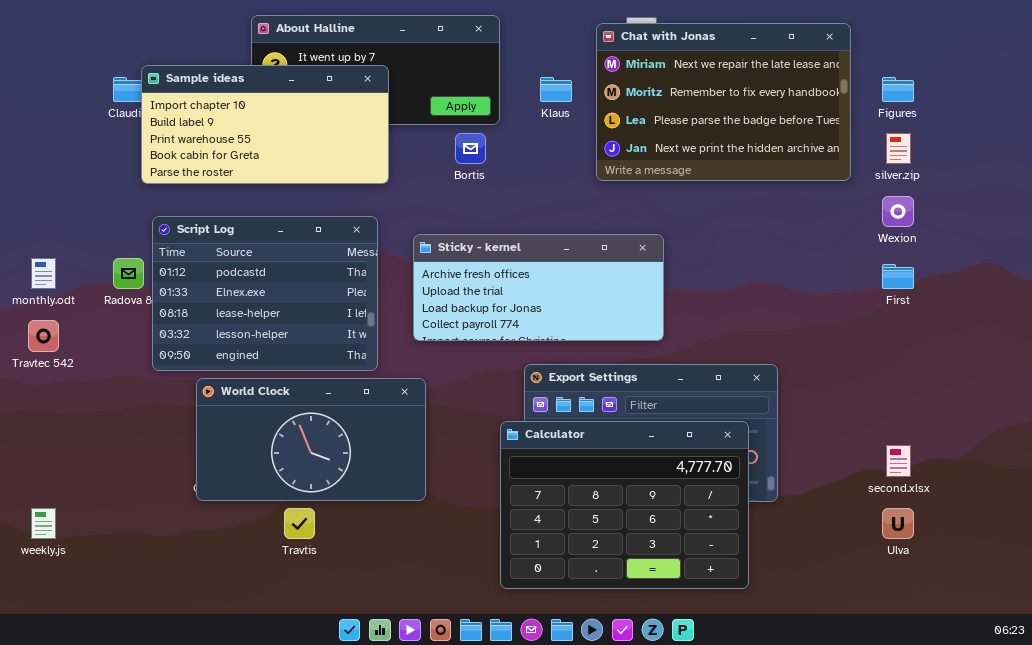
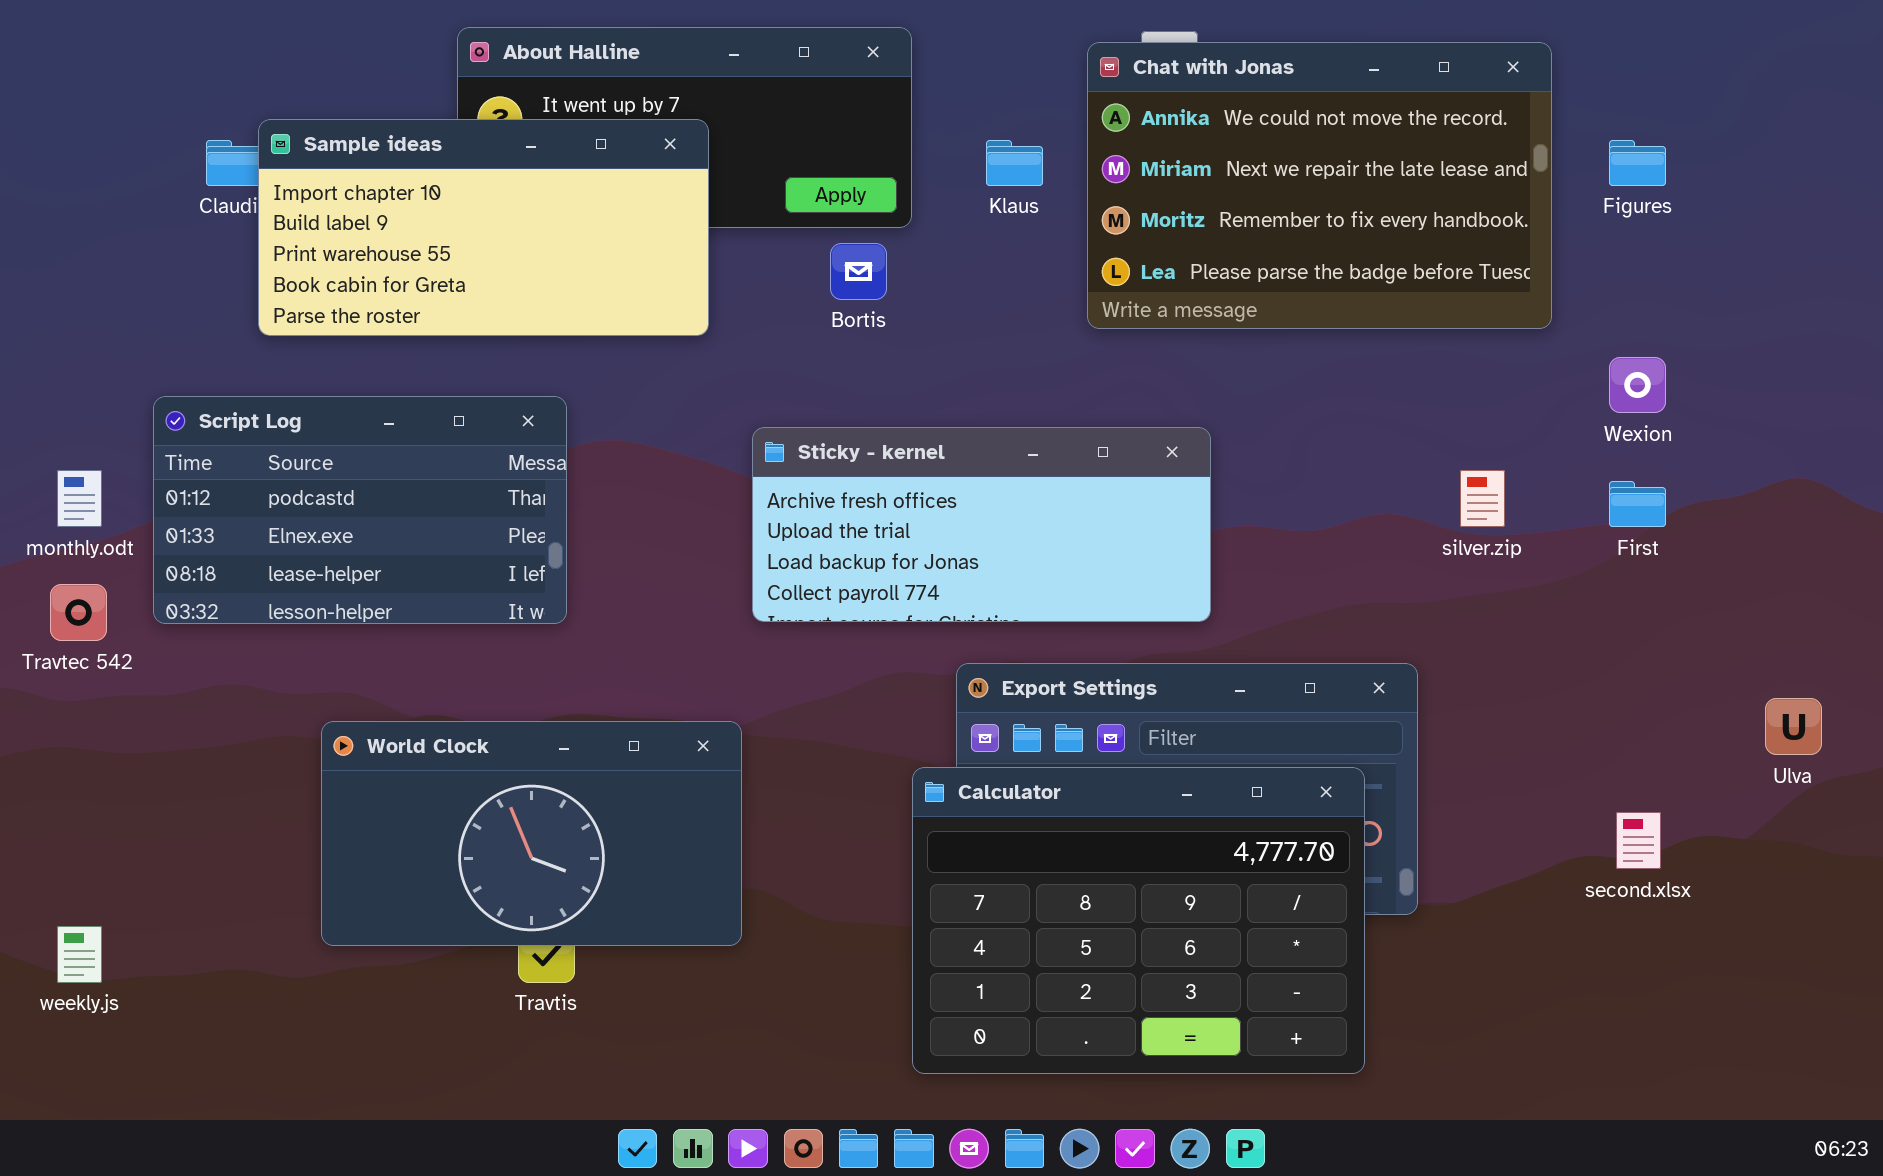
Chat with Jonas: [596,23,851,181] -> [1087,42,1552,329], scrolled up 1 row
silver.zip: [886,133,911,164] -> [1460,470,1505,527], moved
Script Log: [152,216,378,371] -> [153,396,567,624], moved, resized
World Clock: [196,378,426,501] -> [321,721,742,946], moved
Ulva: [882,508,914,539] -> [1765,698,1822,755], moved

